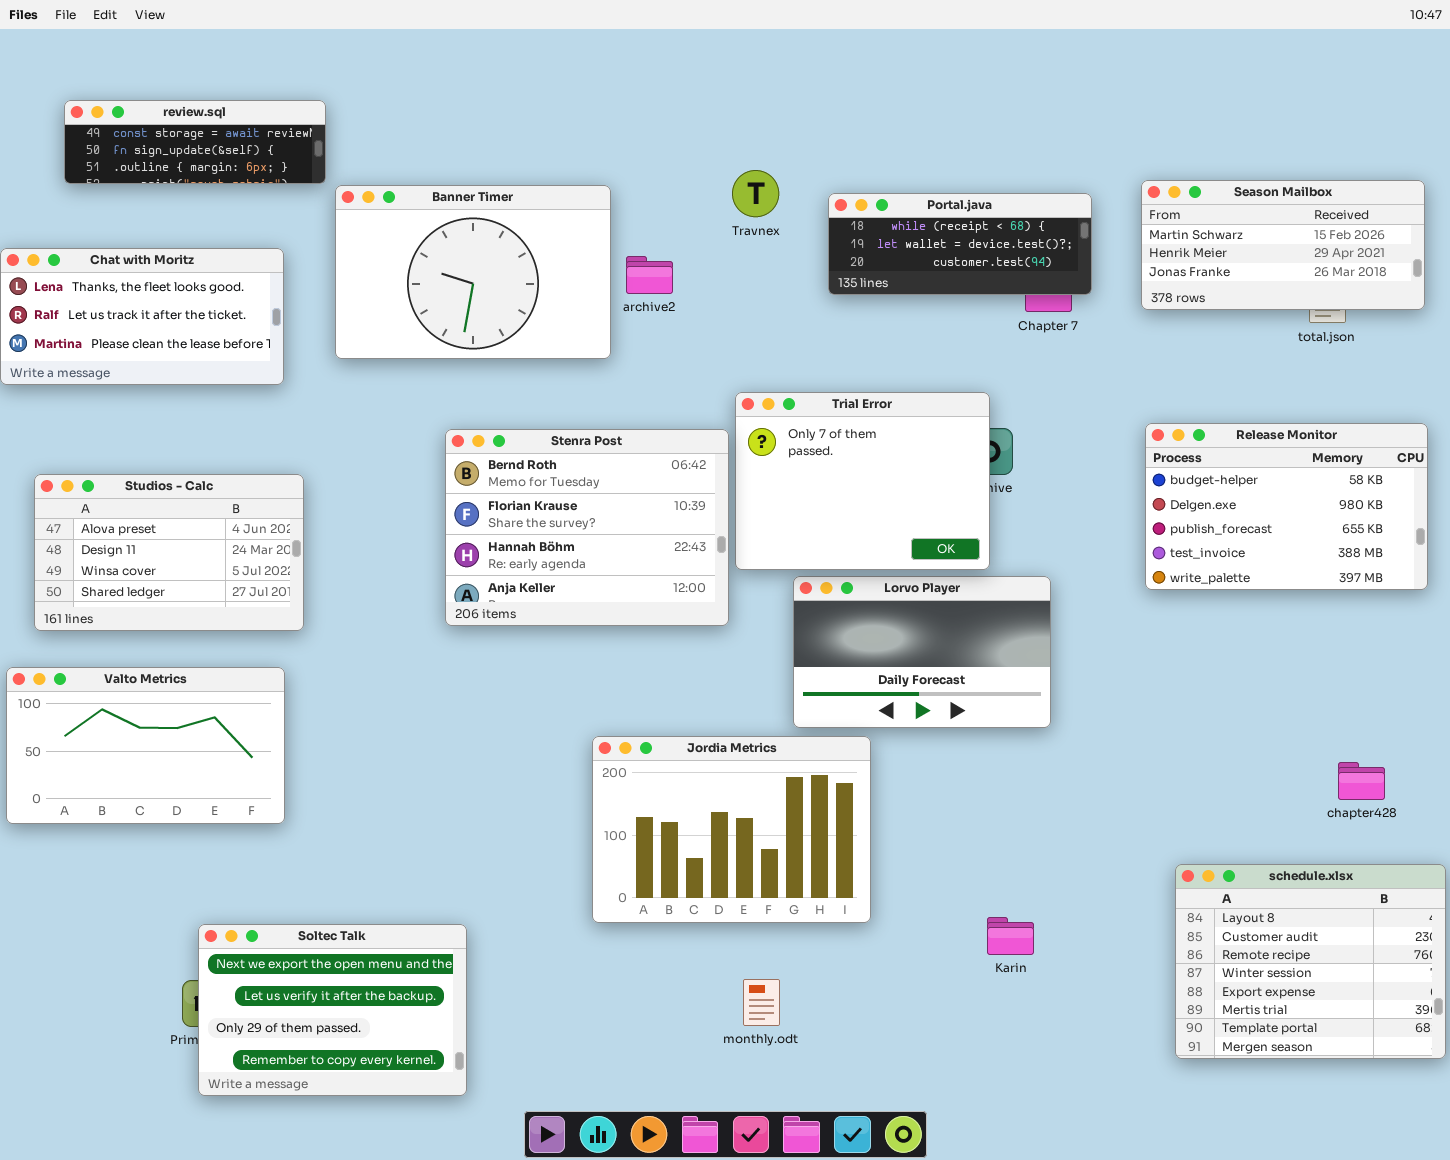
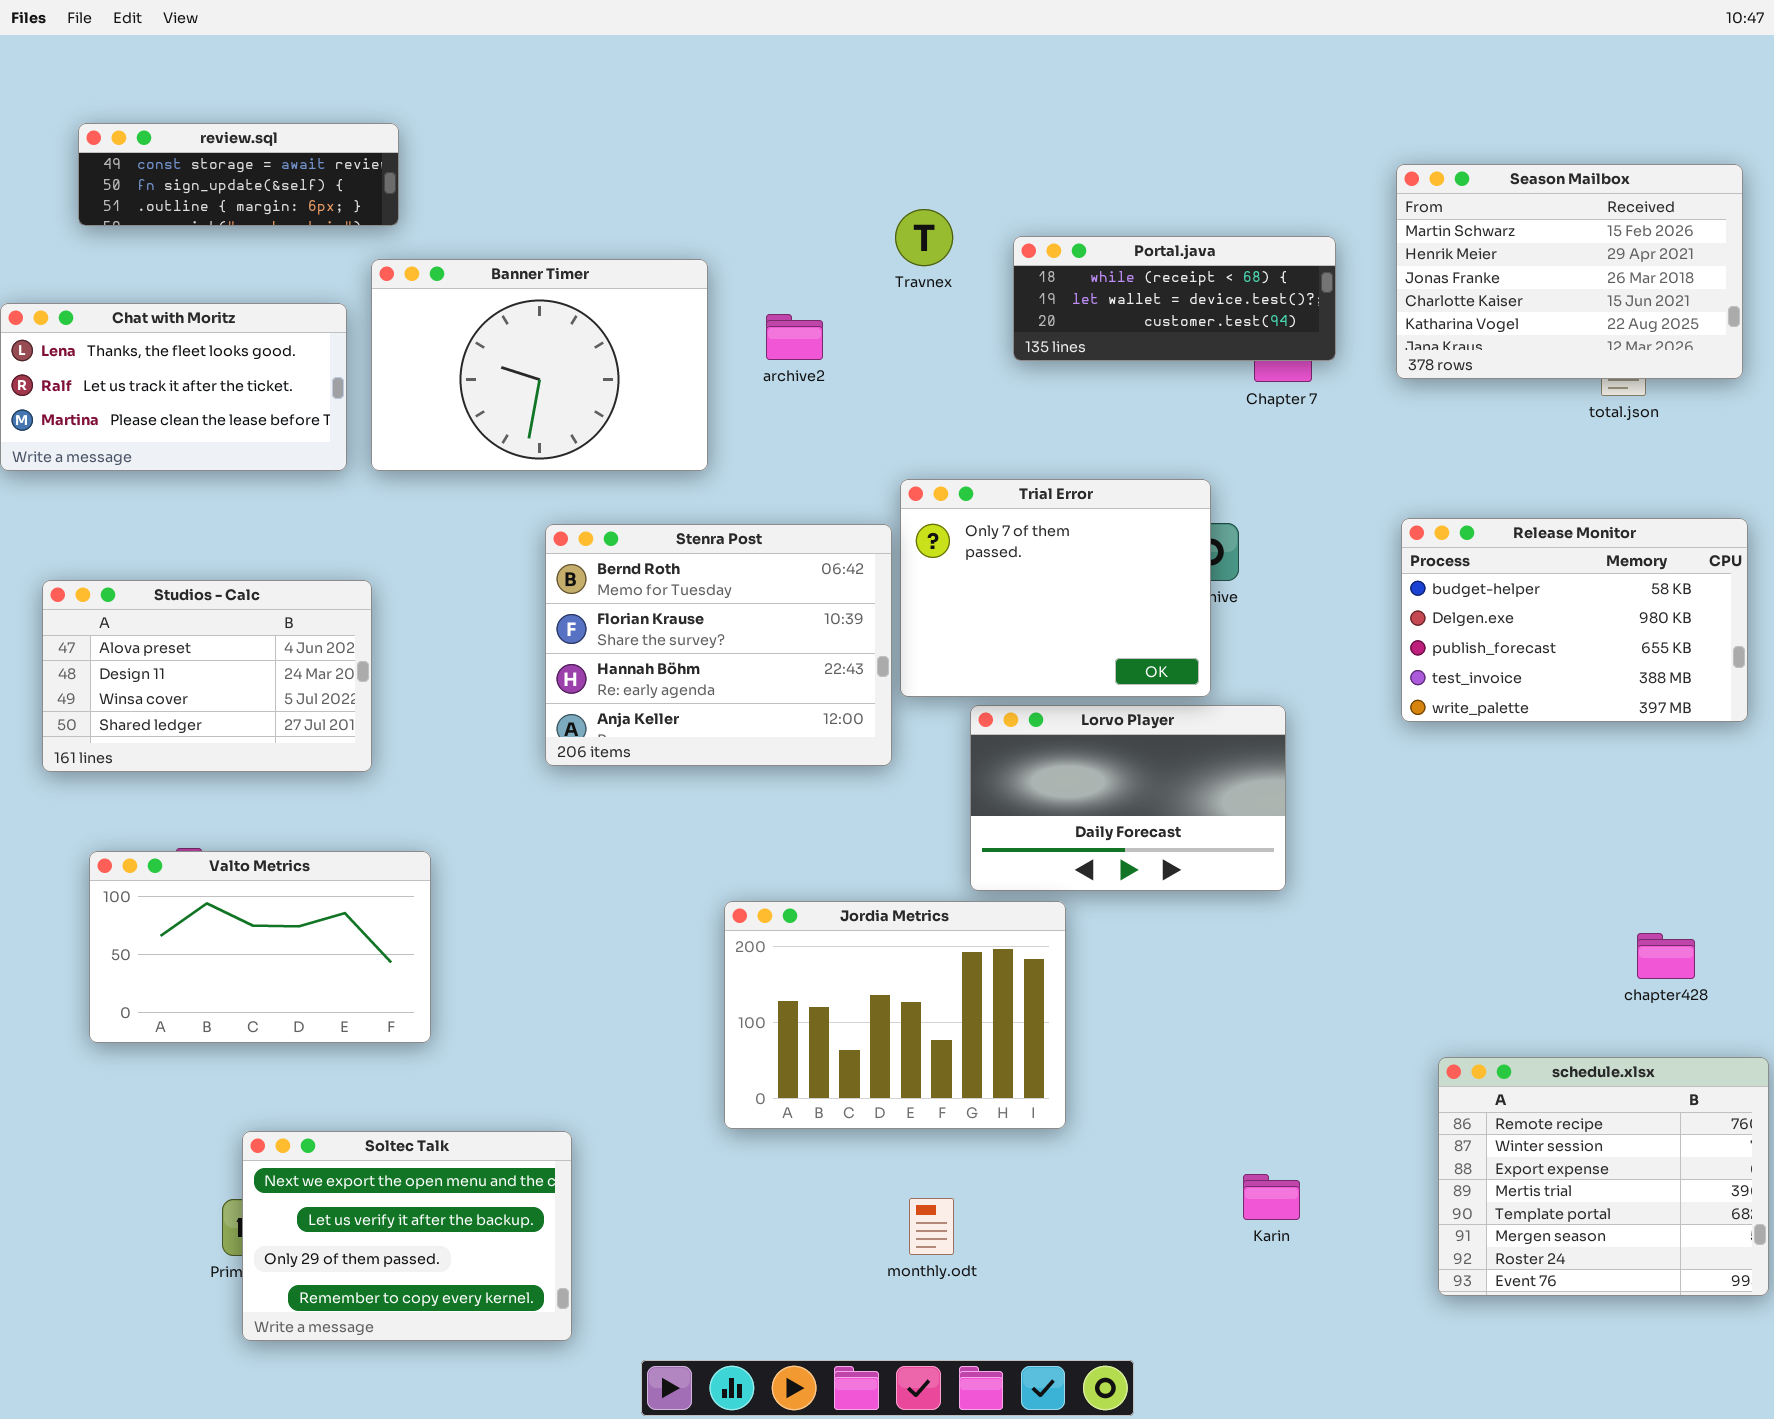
Season Mailbox: [1141,180,1425,310] -> [1396,164,1743,379], resized
Banner Timer: [335,185,611,359] -> [371,259,708,471], moved
Valto Metrics: [6,667,285,824] -> [89,851,431,1043], moved
schedule.xlsx: [1175,864,1446,1059] -> [1438,1057,1769,1296], scrolled down 2 rows
Karin: [987,917,1034,955] -> [1243,1174,1300,1220], moved

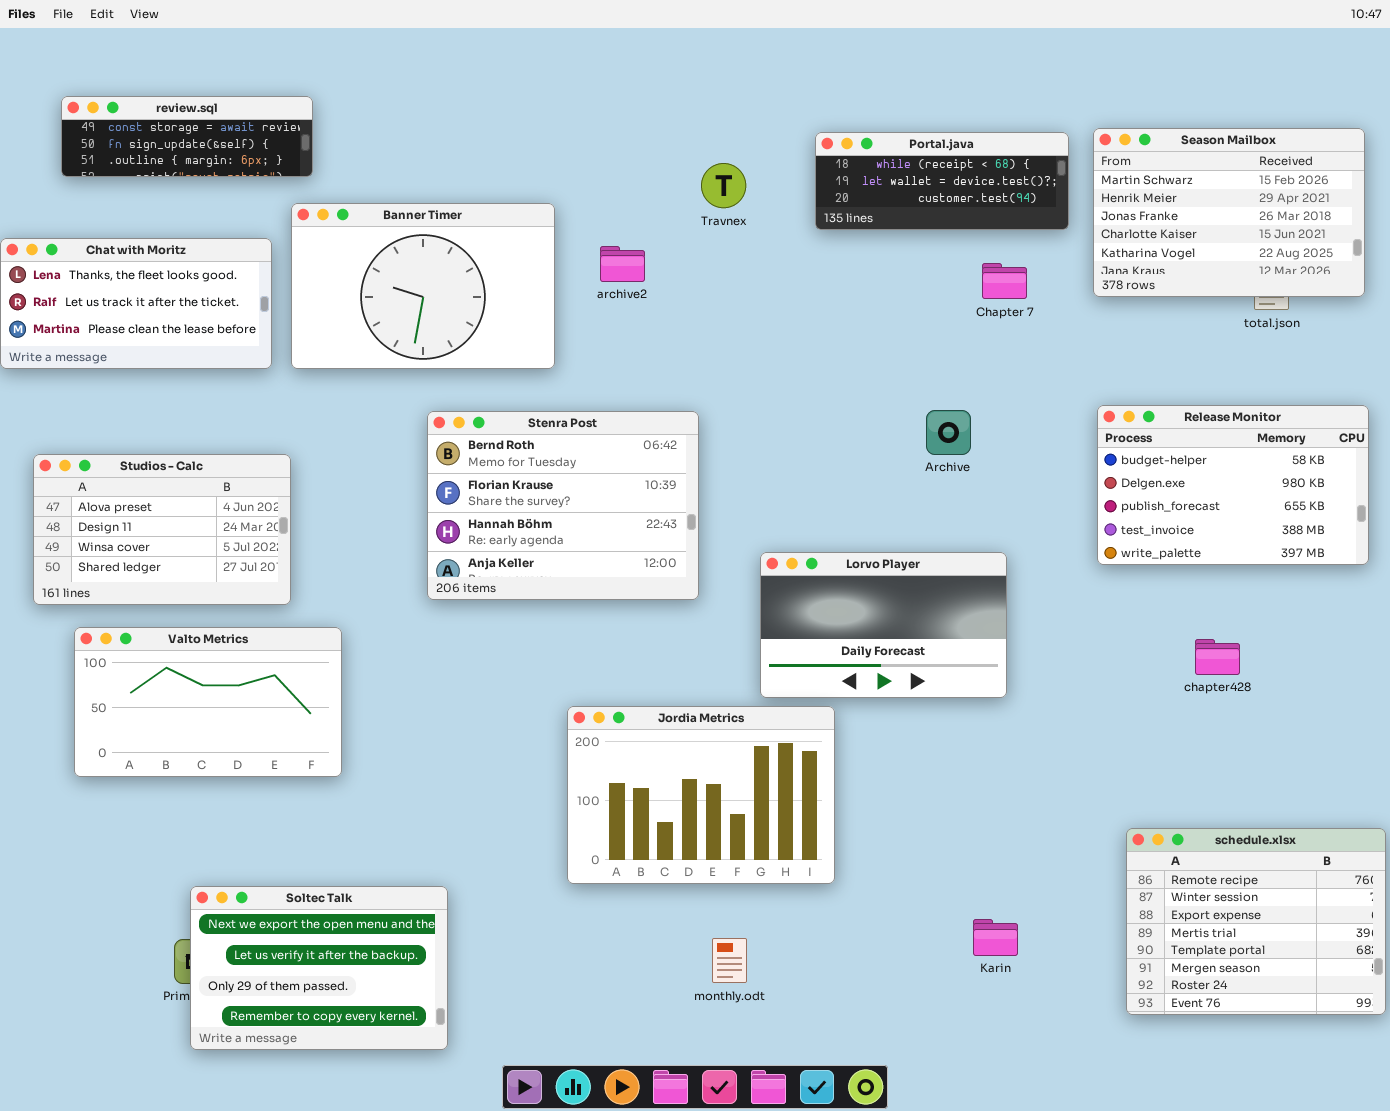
Portal.java: [1013,236,1336,361] -> [815,132,1069,230], moved
Trial Error: [900,479,1211,697] -> none, closed
Valto Metrics: [89,851,431,1043] -> [74,627,342,777], moved
chapter428: [1637,933,1695,979] -> [1195,639,1240,675], moved

